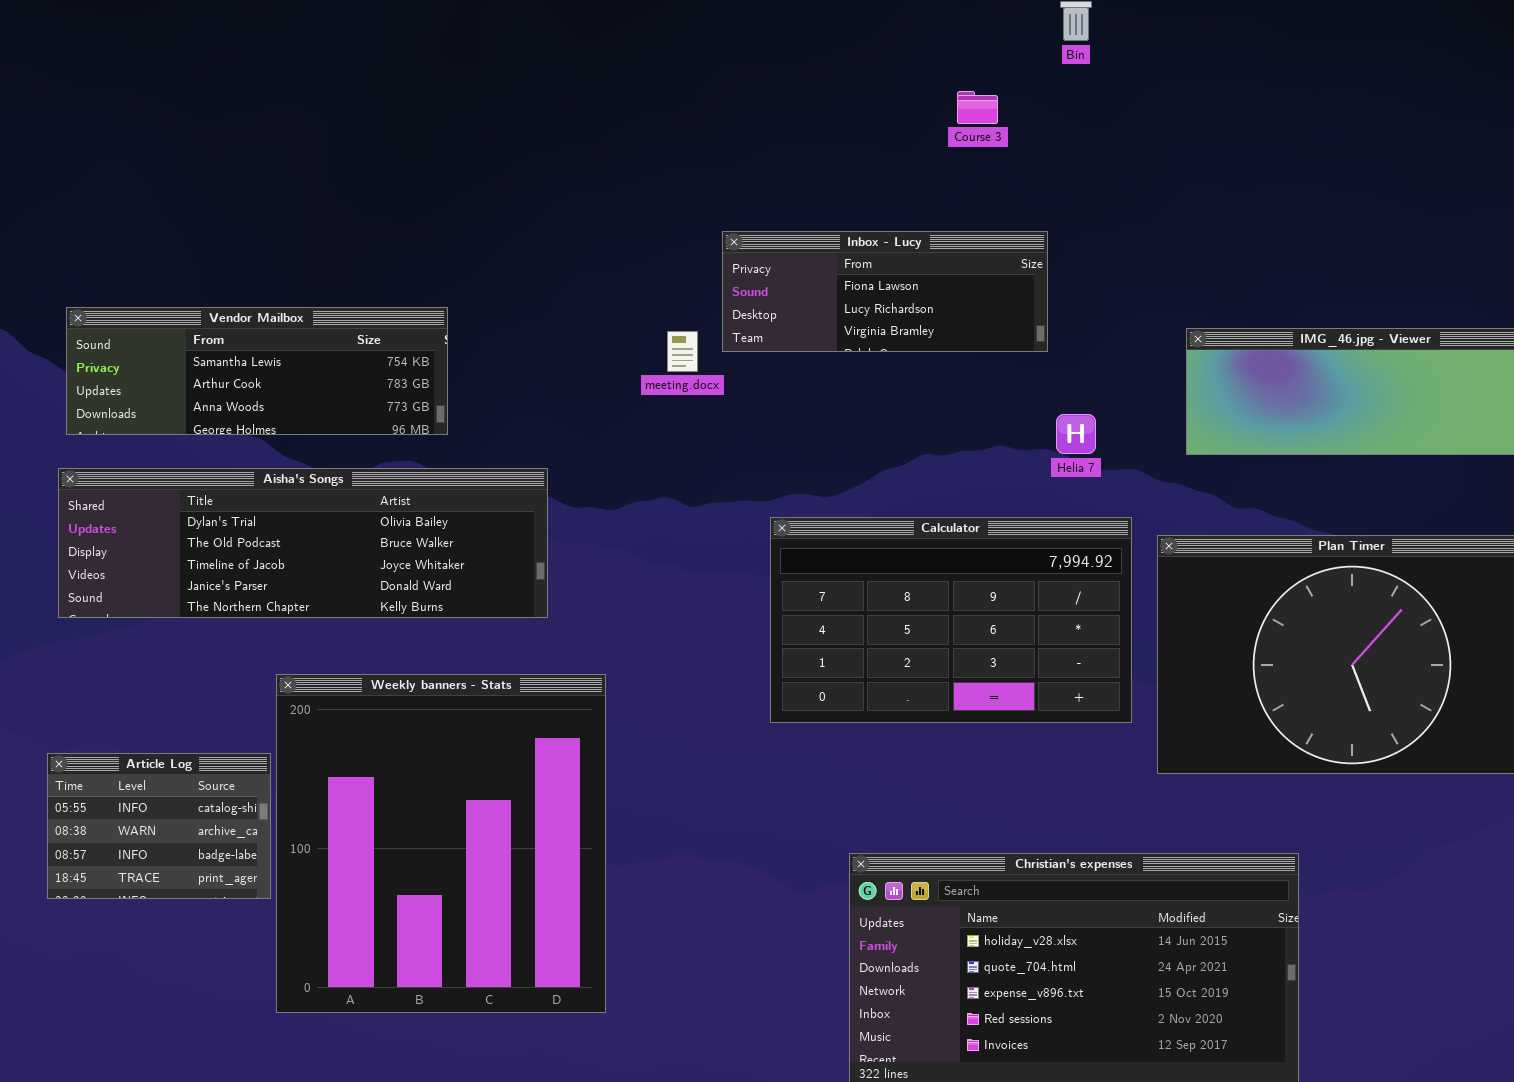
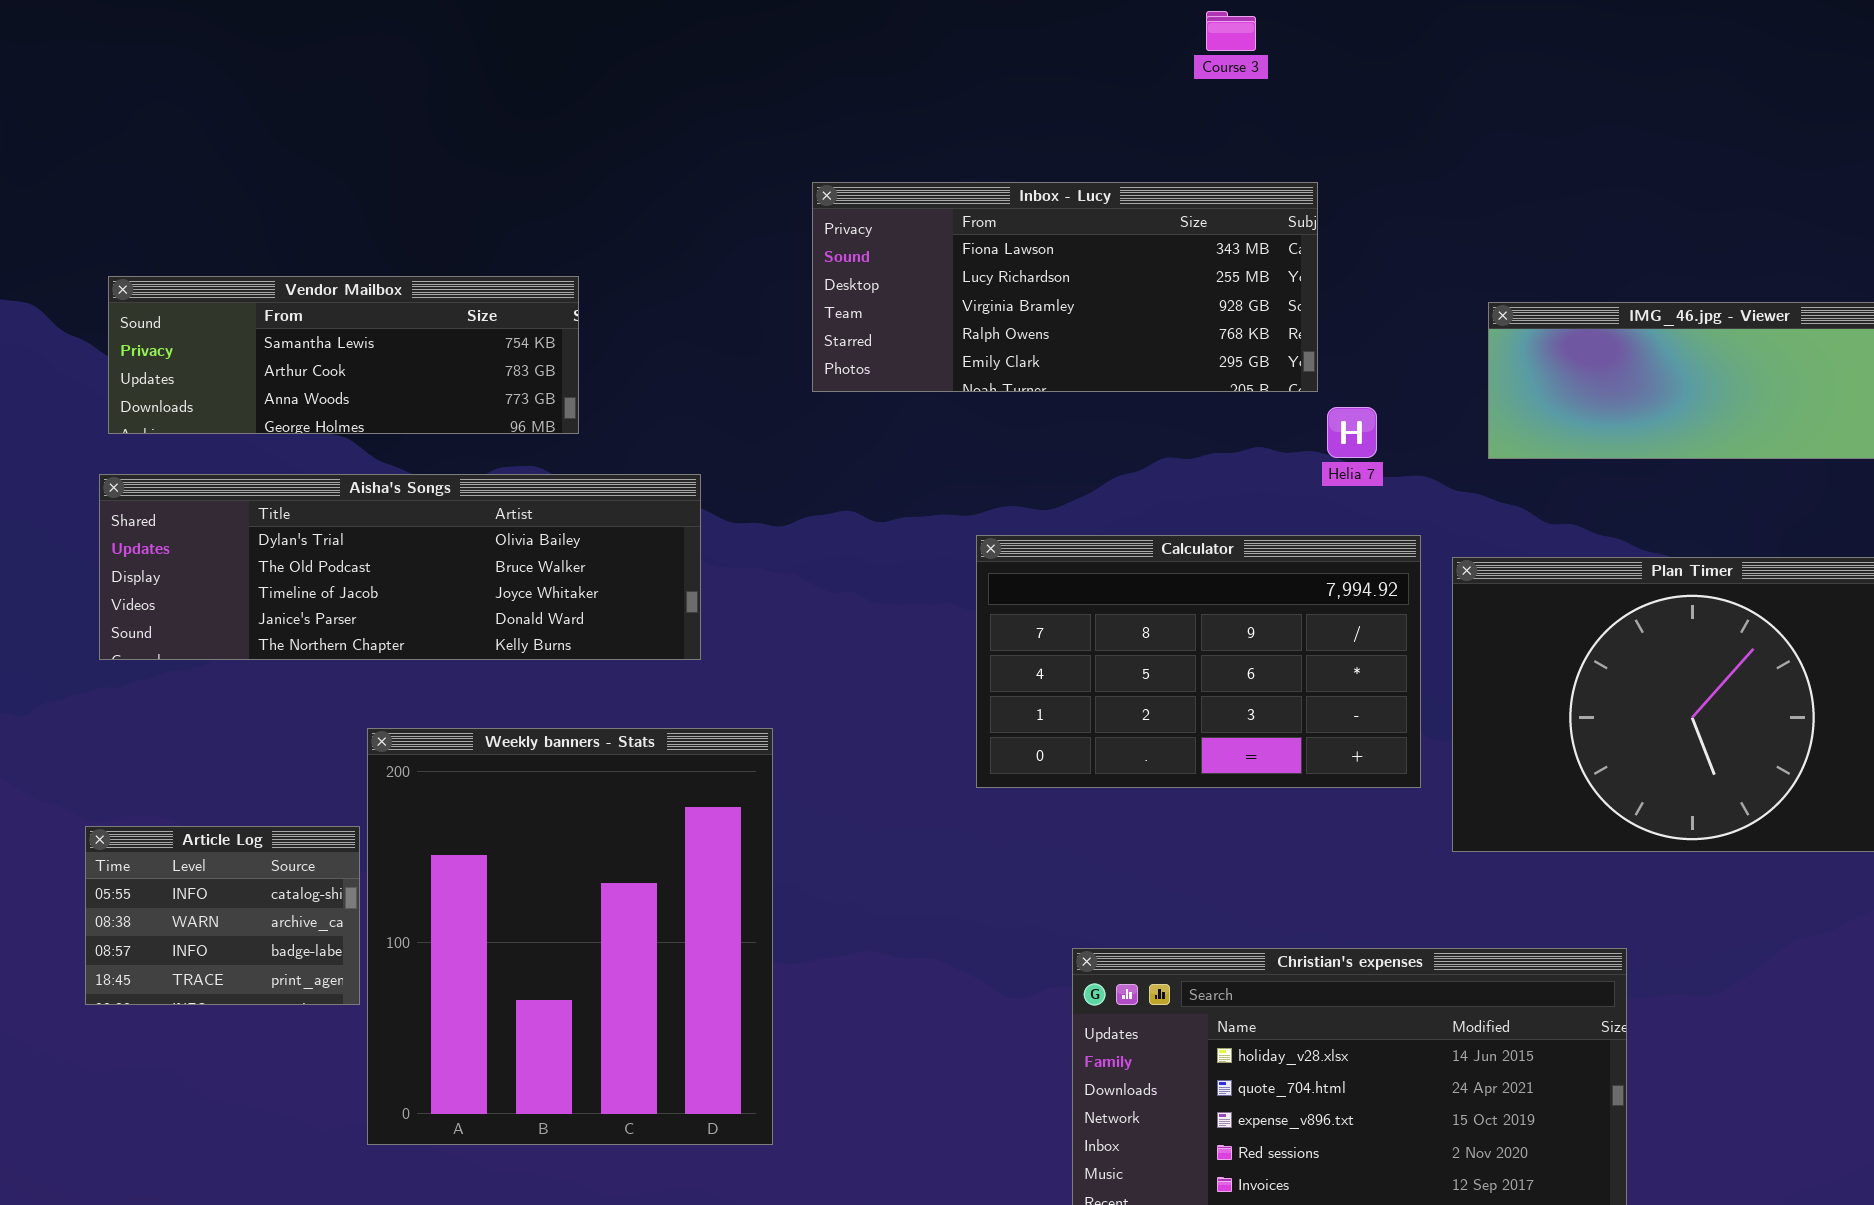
Inbox - Lucy: [722,231,1048,352] -> [812,182,1318,392], resized

